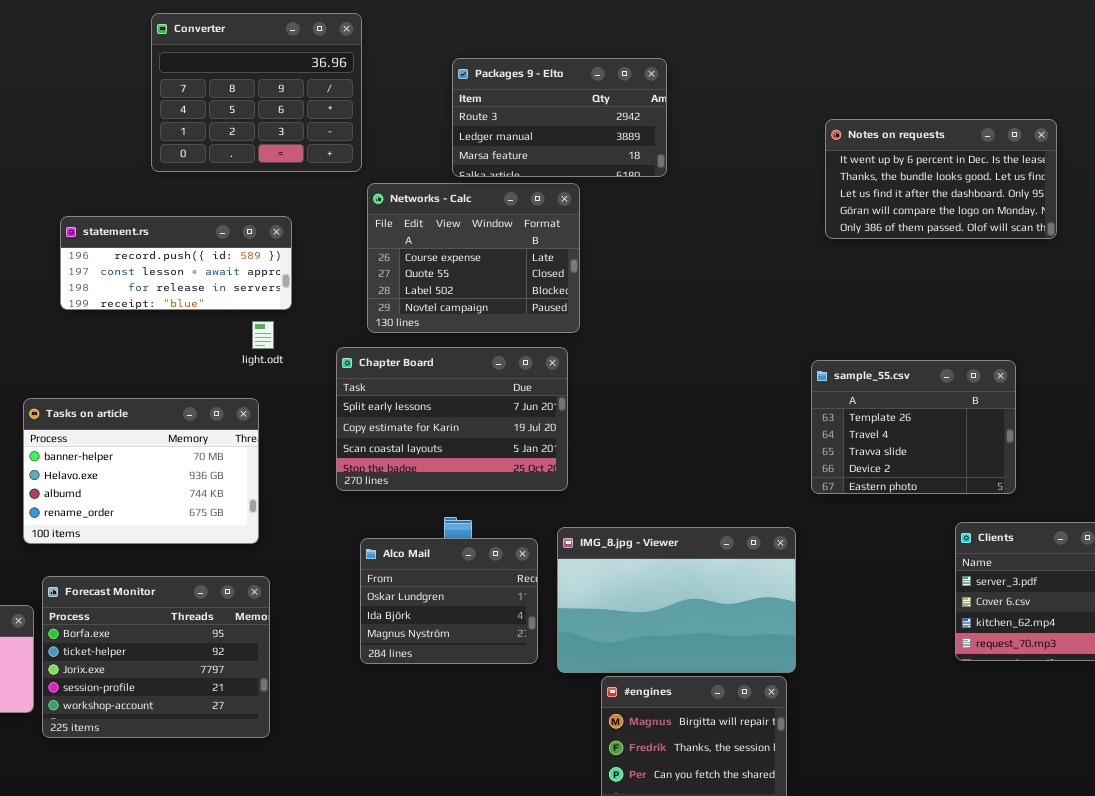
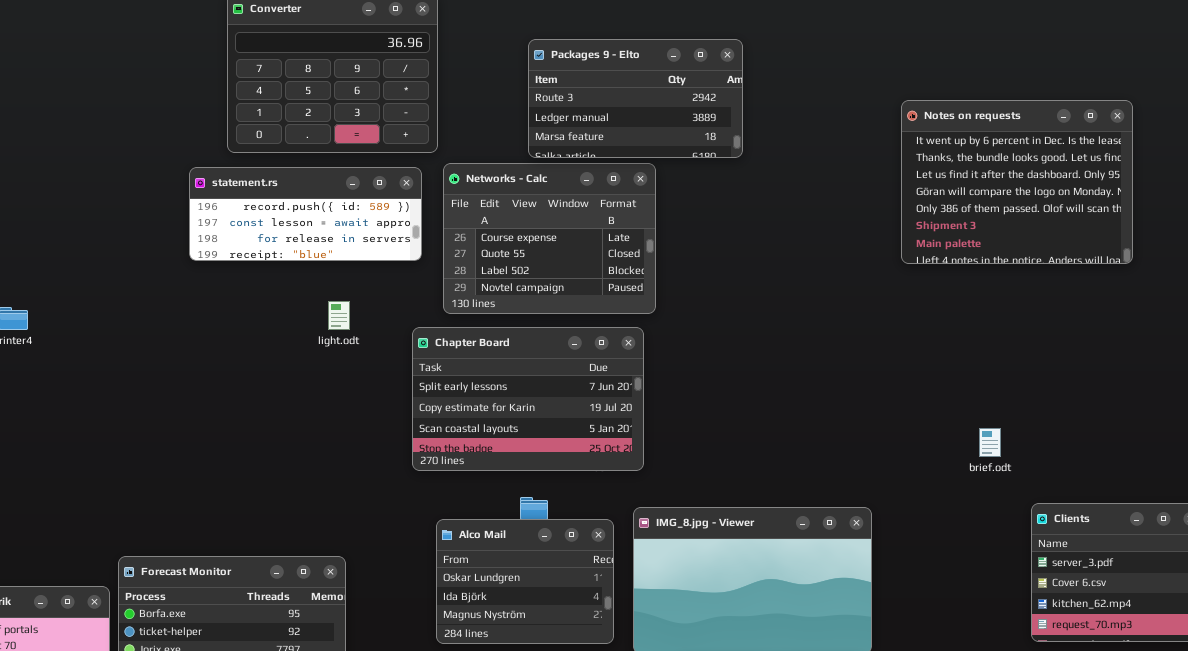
Notes on requests: [825,119,1057,239] -> [901,100,1133,264], resized
statement.rs: [60,216,292,310] -> [189,167,422,261], moved
sample_55.csv: [811,360,1016,494] -> none, closed
Tasks on article: [23,398,259,544] -> none, closed

